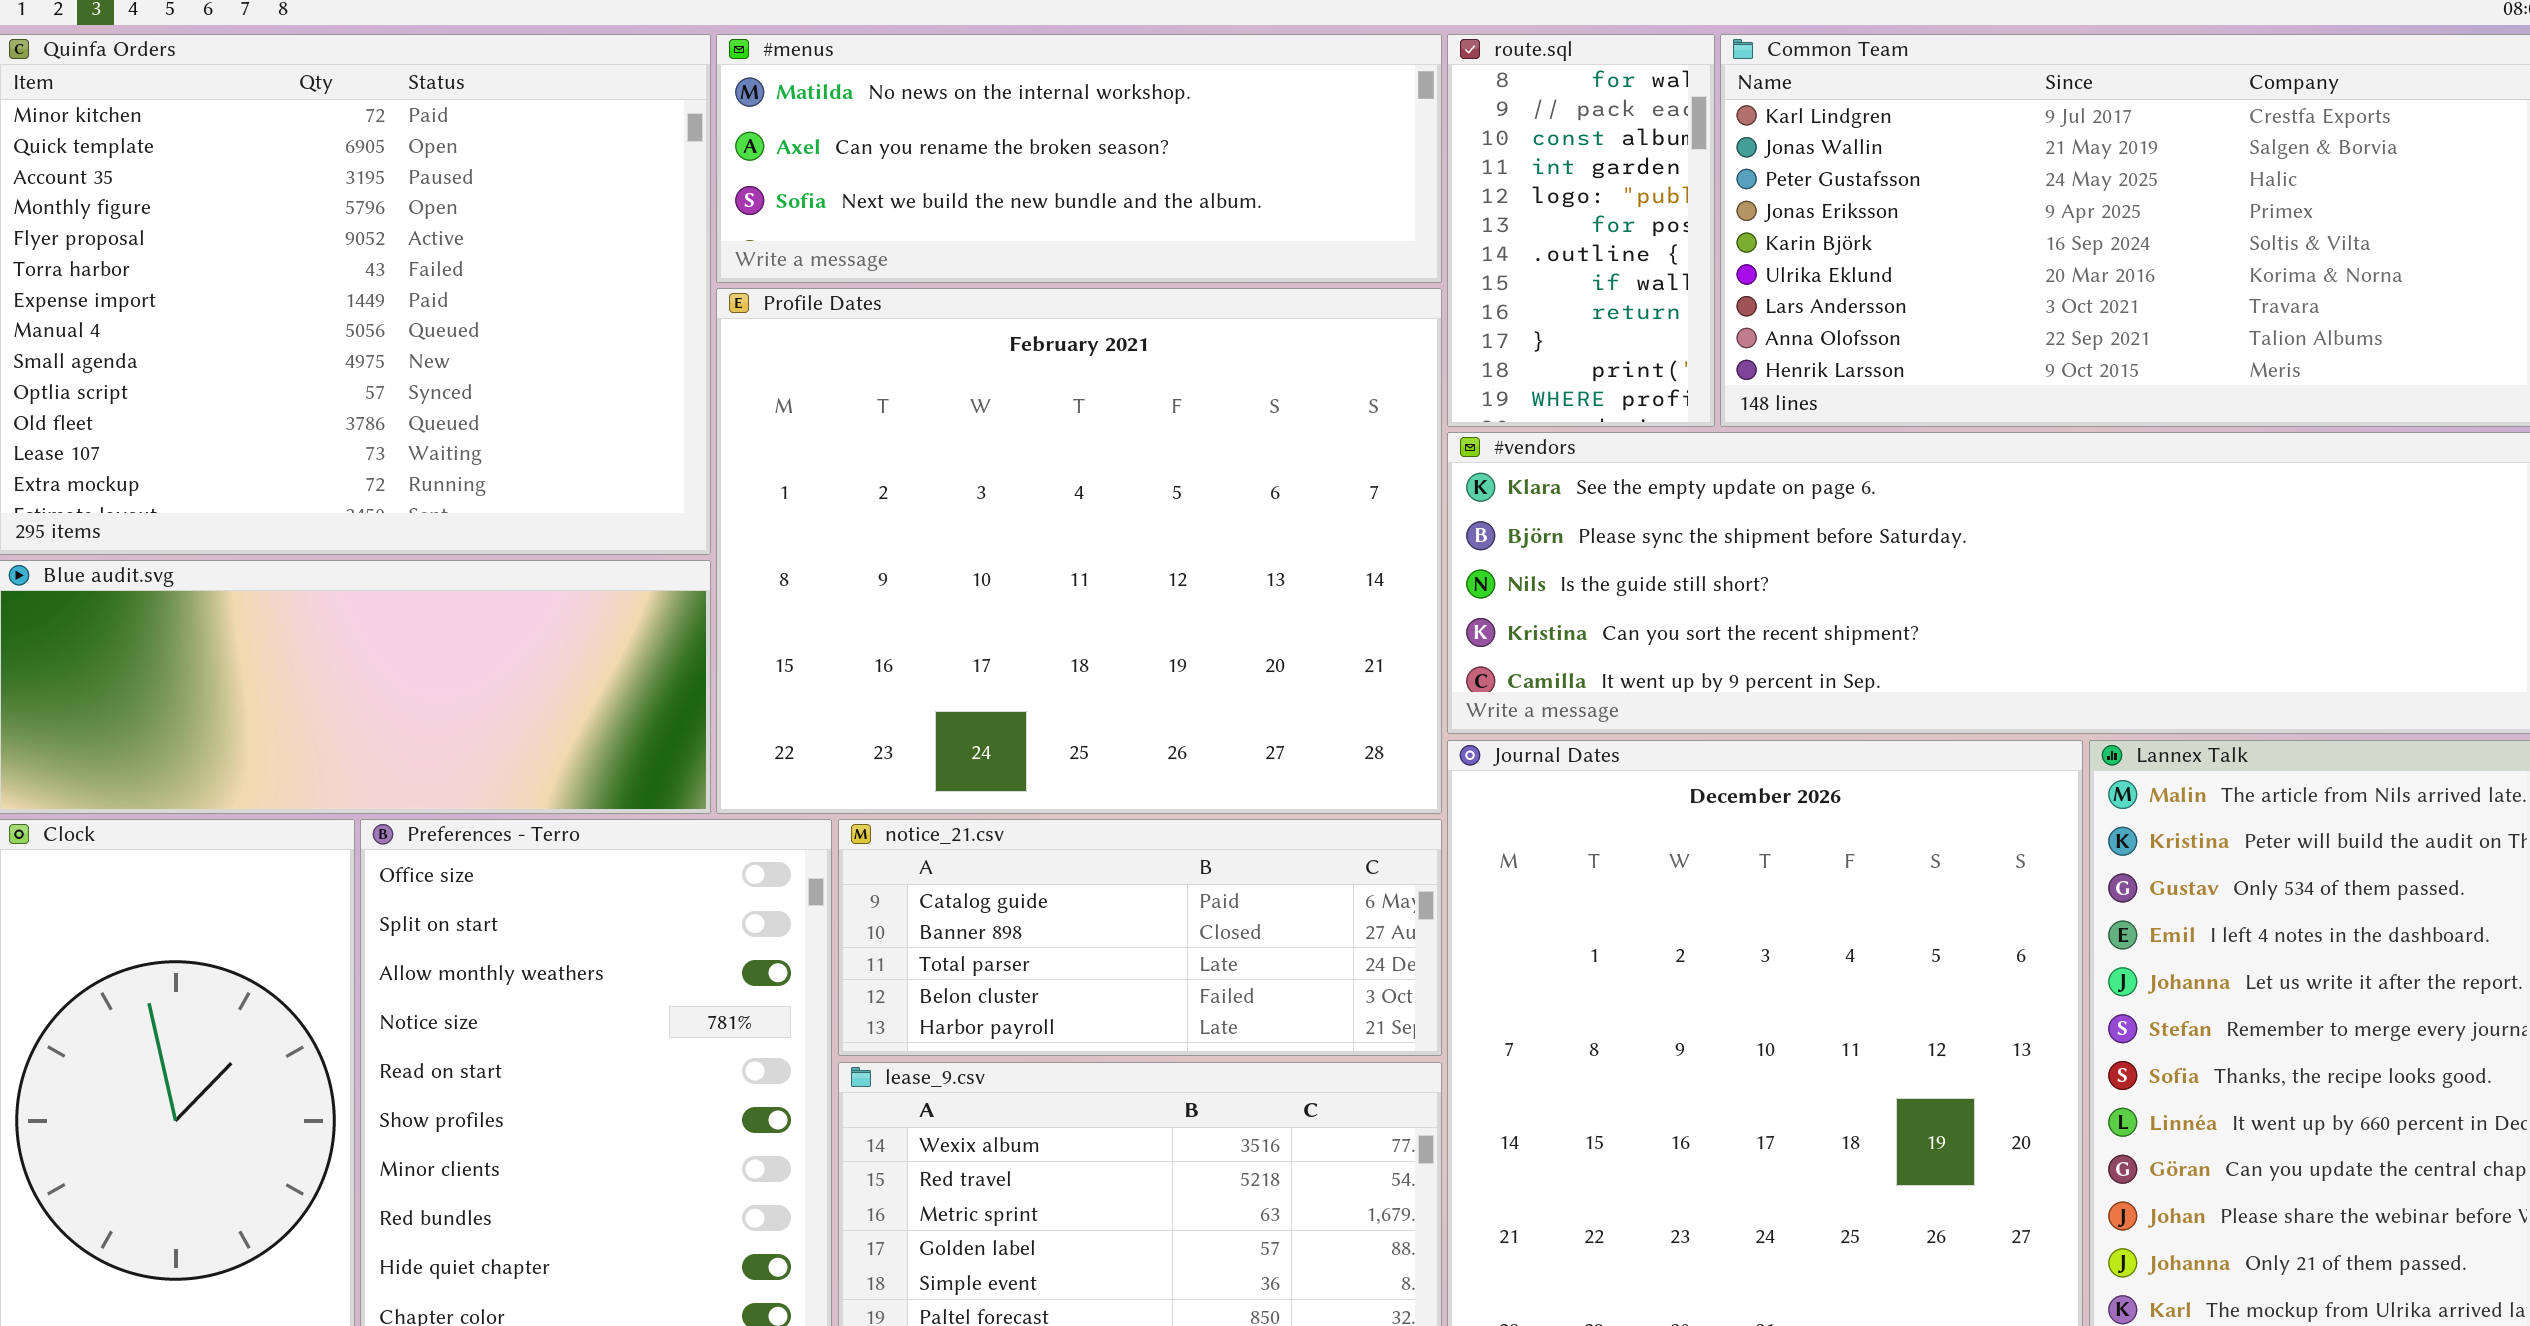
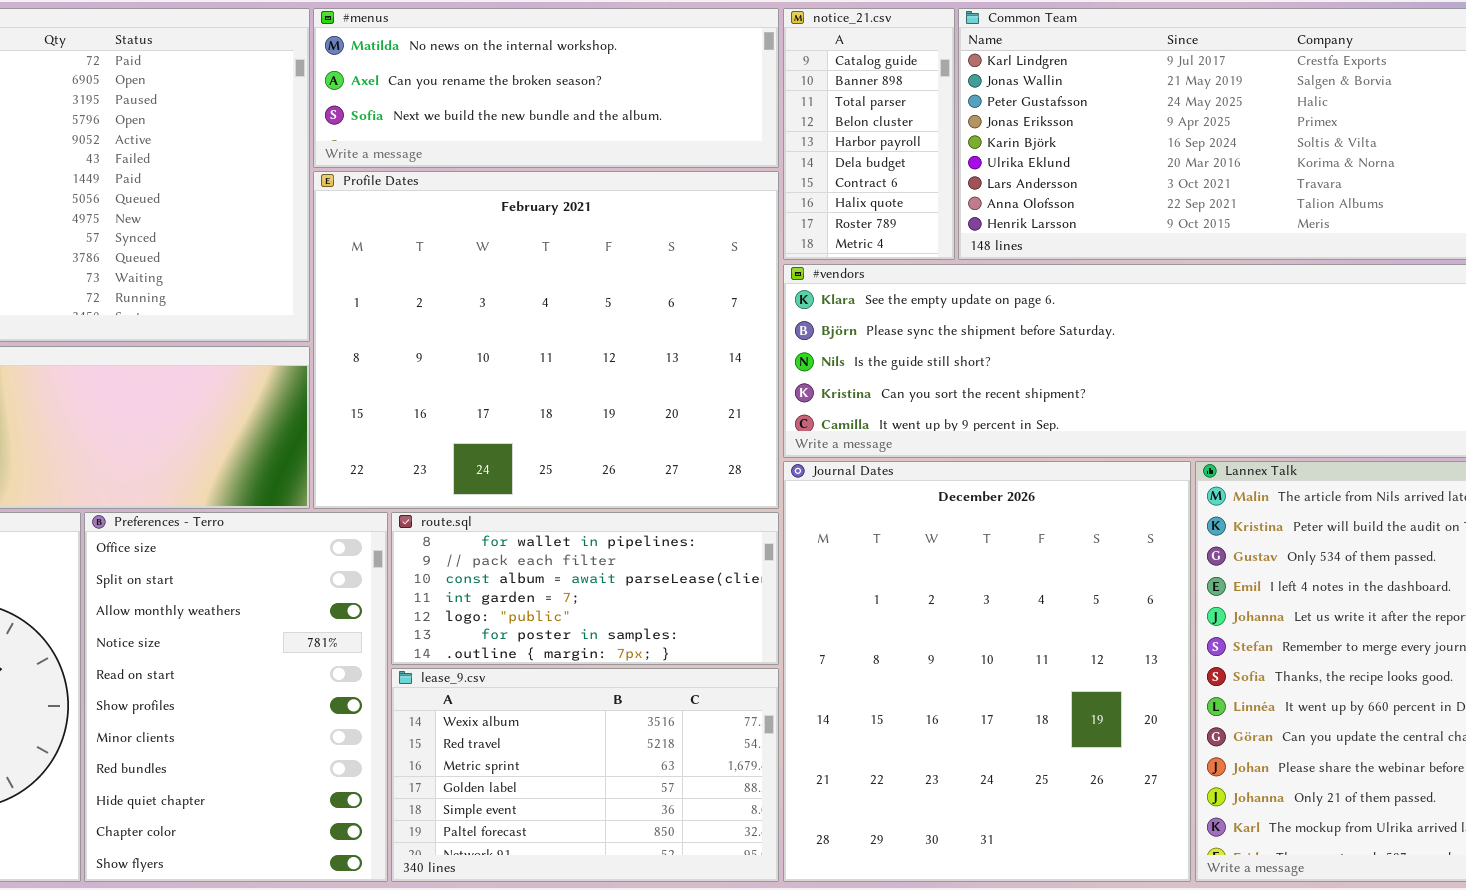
route.sql: [1447,34,1715,427] -> [391,512,779,665], moved, resized
notice_21.csv: [838,819,1442,1056] -> [783,8,955,260], moved, resized

